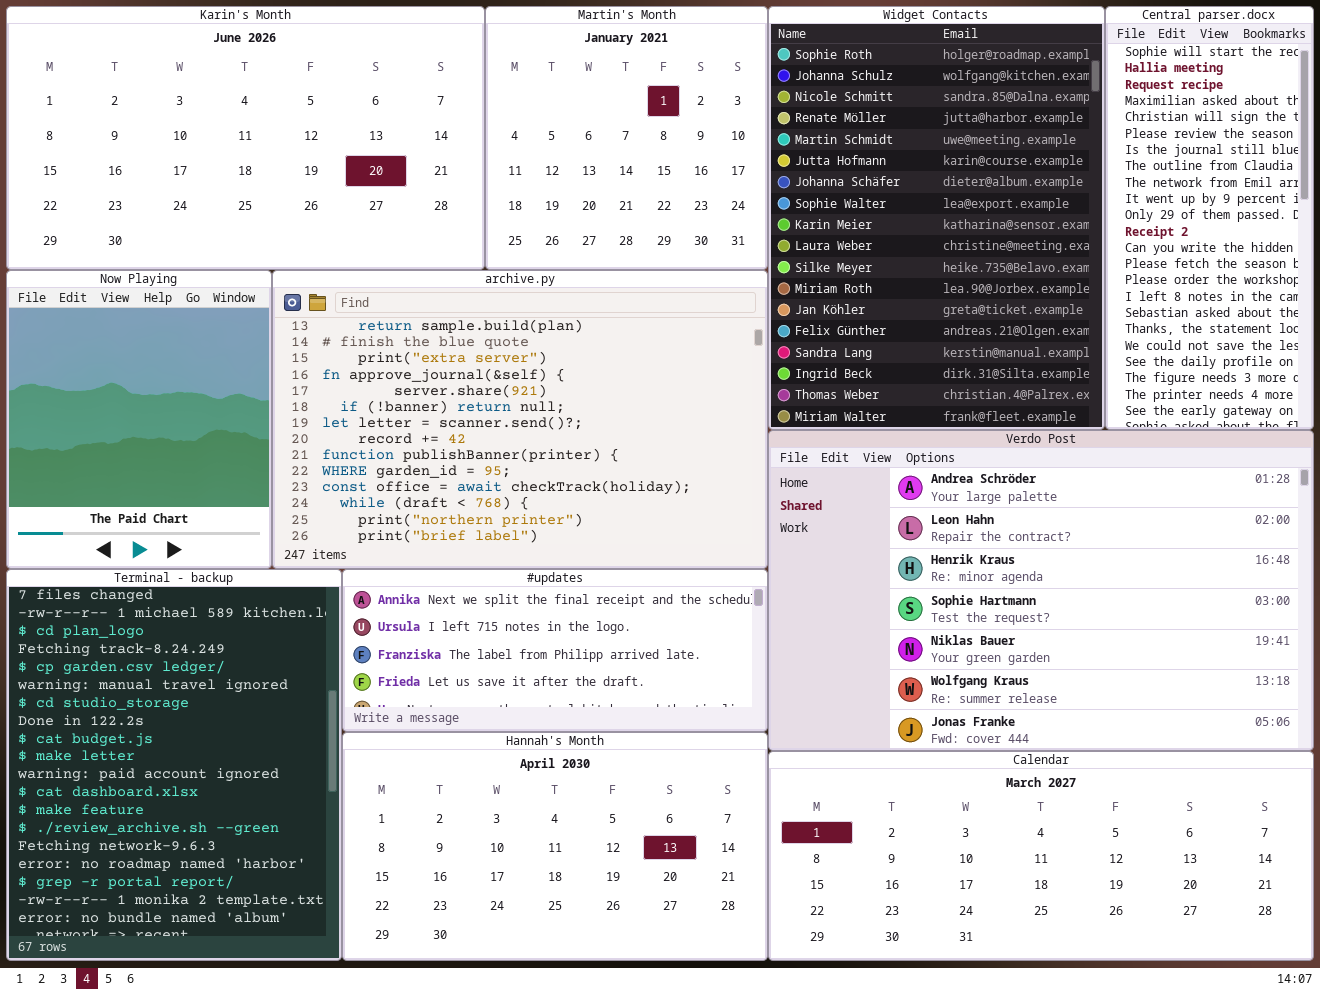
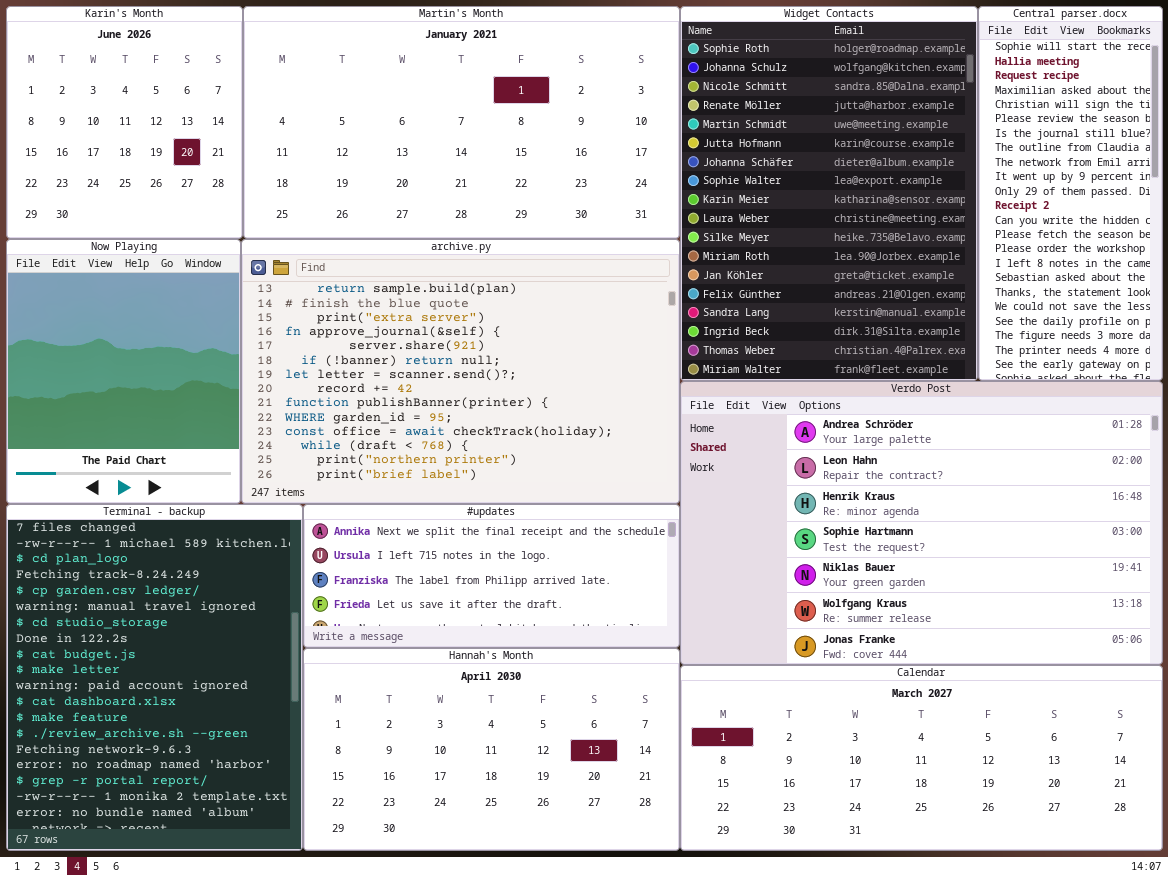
Karin's Month: [6,6,485,270] -> [6,6,243,239], resized
Martin's Month: [485,6,768,270] -> [243,6,680,239], resized

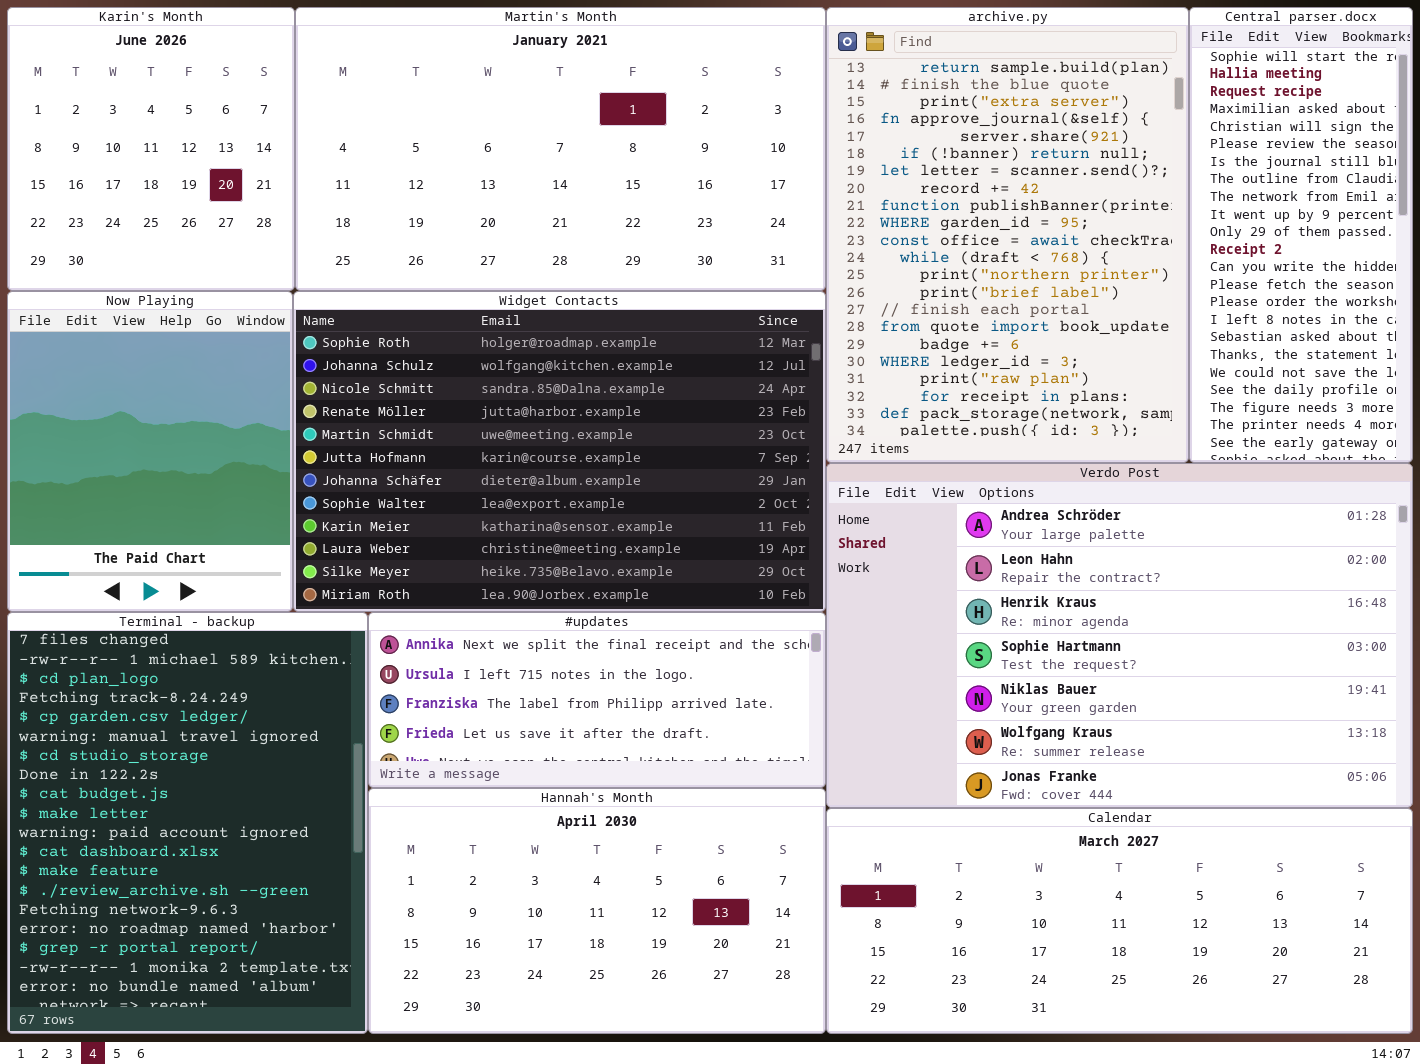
Widget Contacts: [680,6,978,381] -> [293,291,826,612], moved, resized
archive.py: [241,239,680,504] -> [826,7,1189,463], moved, resized

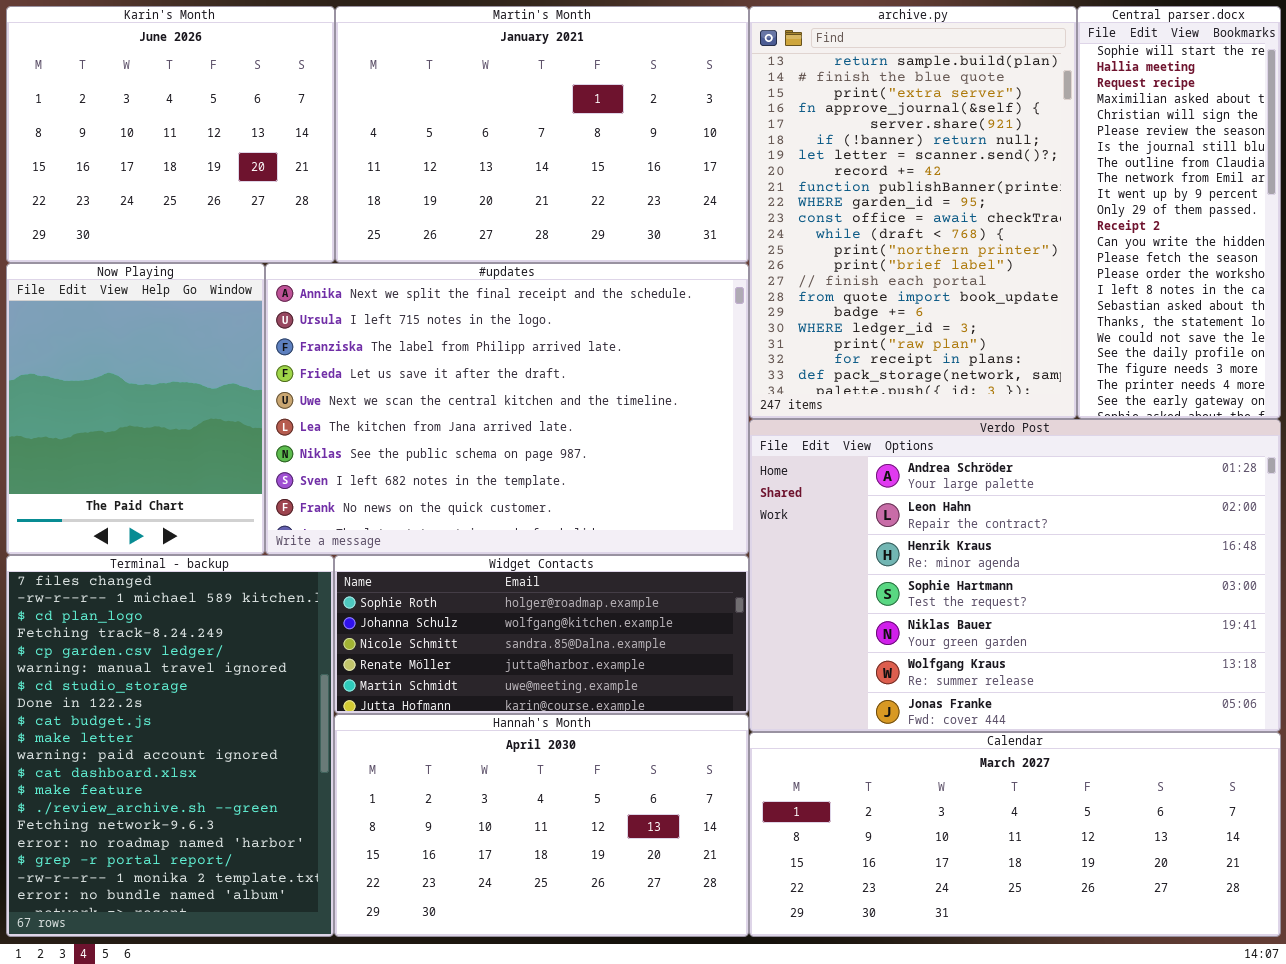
Karin's Month: [7,7,295,291] -> [6,6,335,263], resized
Martin's Month: [295,7,826,291] -> [335,6,749,263], resized
Widget Contacts: [293,291,826,612] -> [334,555,749,714], moved, resized
#updates: [368,612,826,788] -> [265,263,749,555], moved, resized

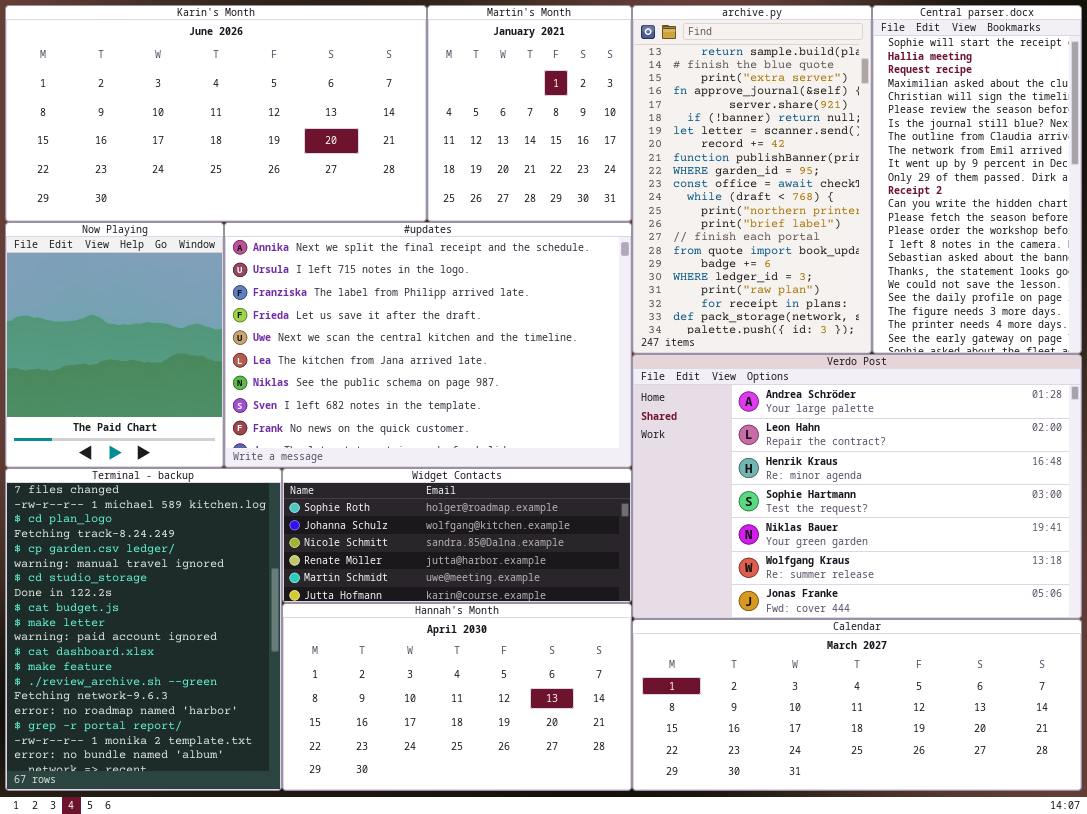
Karin's Month: [6,6,335,263] -> [5,5,427,222], resized
Martin's Month: [335,6,749,263] -> [427,5,632,222], resized
archive.py: [749,6,1077,419] -> [632,5,872,354], resized
Central parser.docx: [1077,6,1281,419] -> [872,5,1082,354], resized

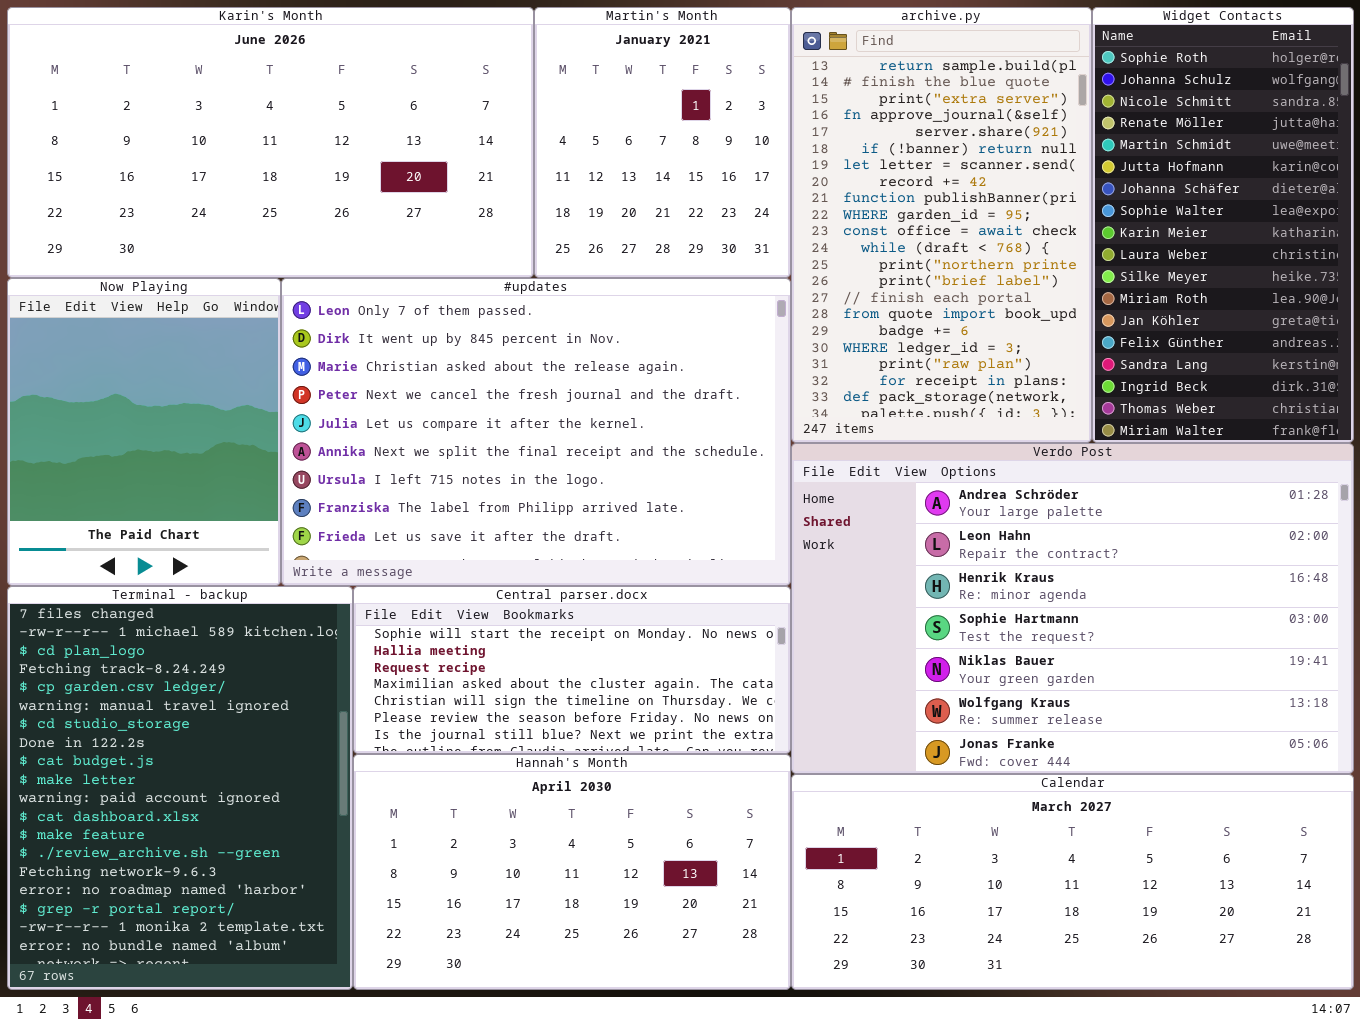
Central parser.docx: [872,5,1082,354] -> [353,586,791,754], moved, resized
#updates: [224,222,632,468] -> [281,278,791,586], scrolled up 5 rows
Widget Contacts: [282,468,632,603] -> [1092,7,1354,443], moved, resized

